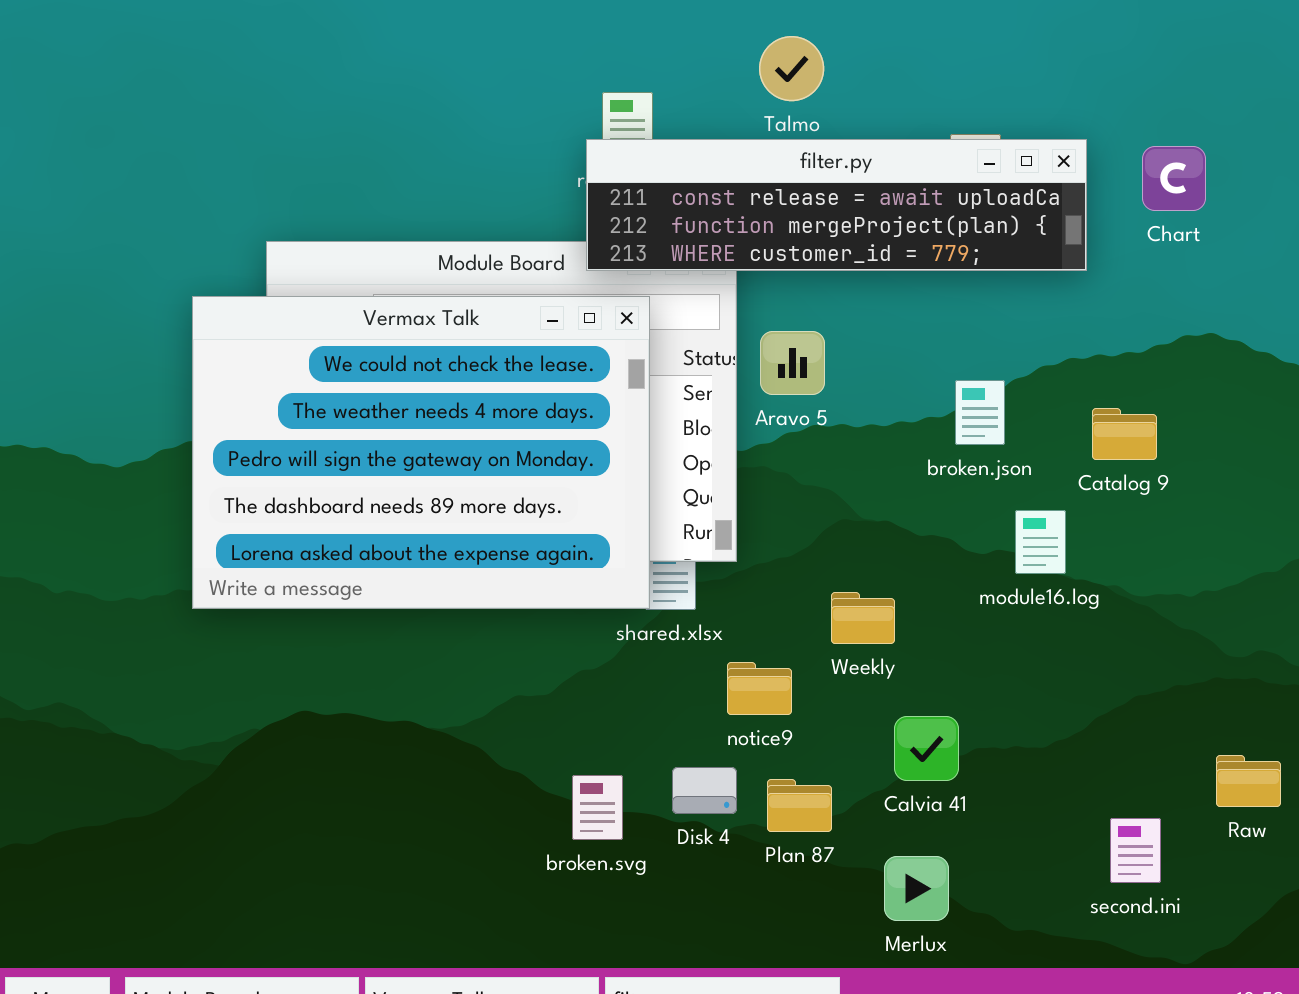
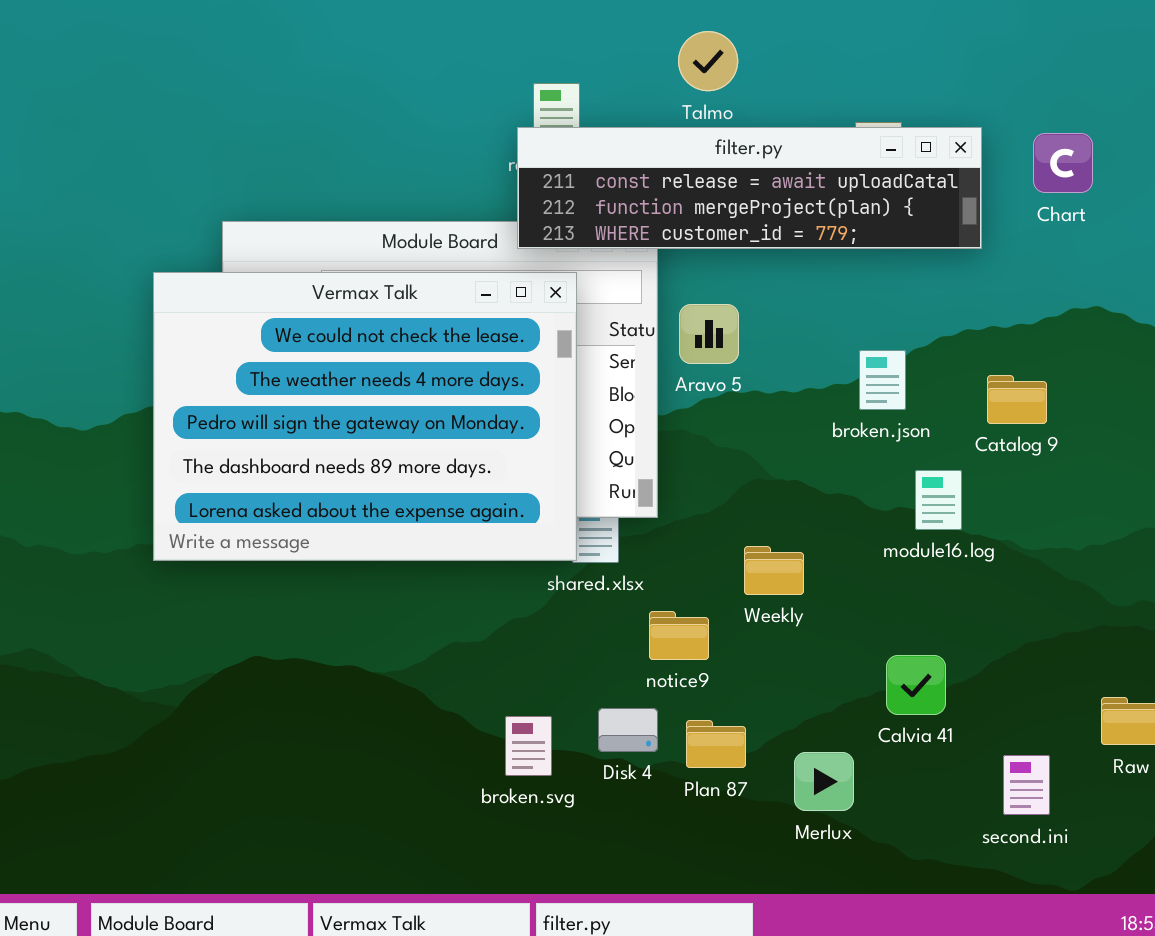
Calvia 41: [894,716,959,781] -> [886,655,946,715], moved
Merlux: [884,856,949,921] -> [794,752,854,811], moved

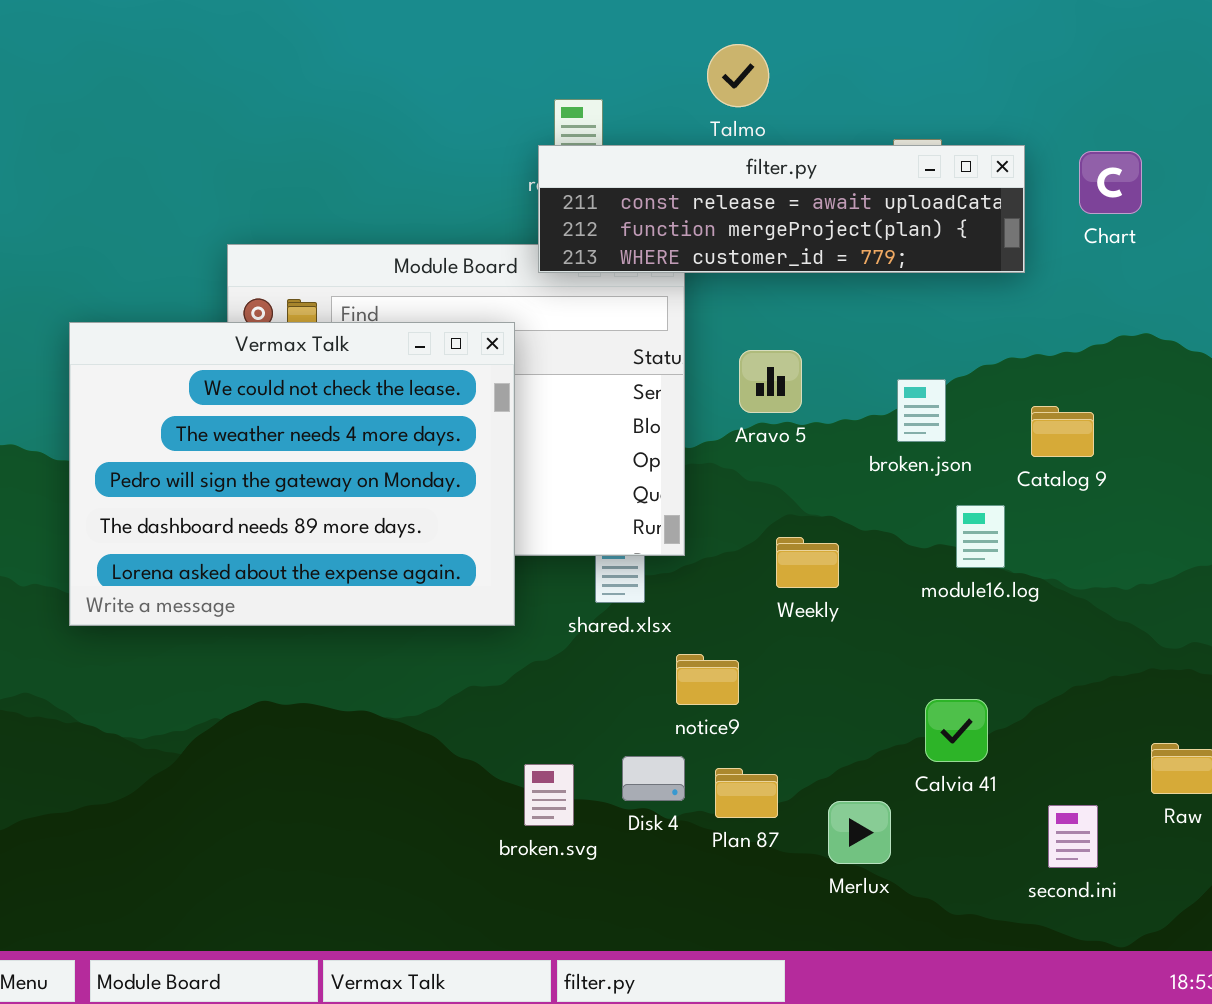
Vermax Talk: [153,272,577,561] -> [69,322,515,626], moved
Aravo 5: [679,304,739,364] -> [739,350,802,413], moved
Weekly: [744,546,804,595] -> [776,537,839,588], moved

